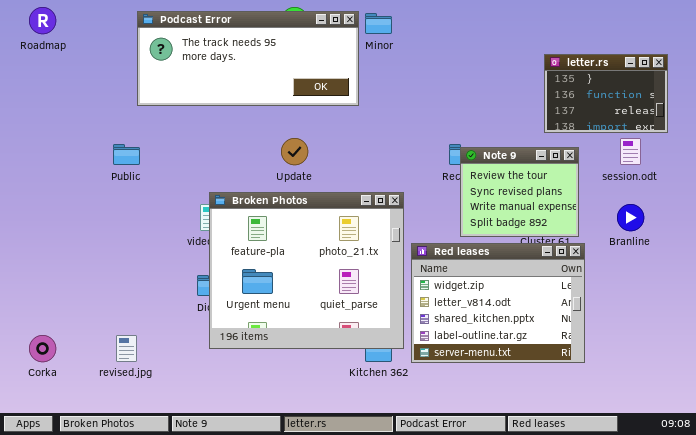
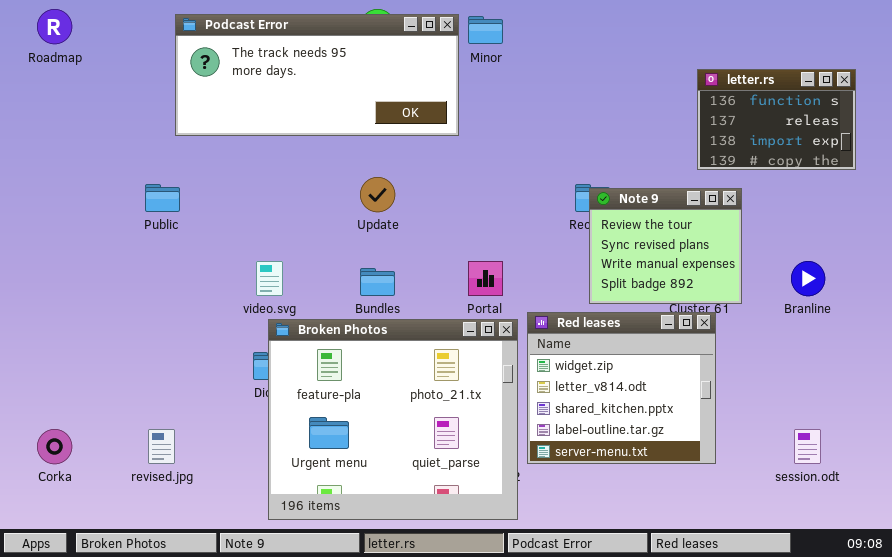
letter.rs: [544,54,668,133] -> [697,69,856,170], scrolled down 1 row
session.odt: [620,138,641,165] -> [794,429,821,464], moved
Broken Photos: [209,192,404,349] -> [268,319,518,520], moved
Red leases: [411,243,585,363] -> [527,312,716,464], resized

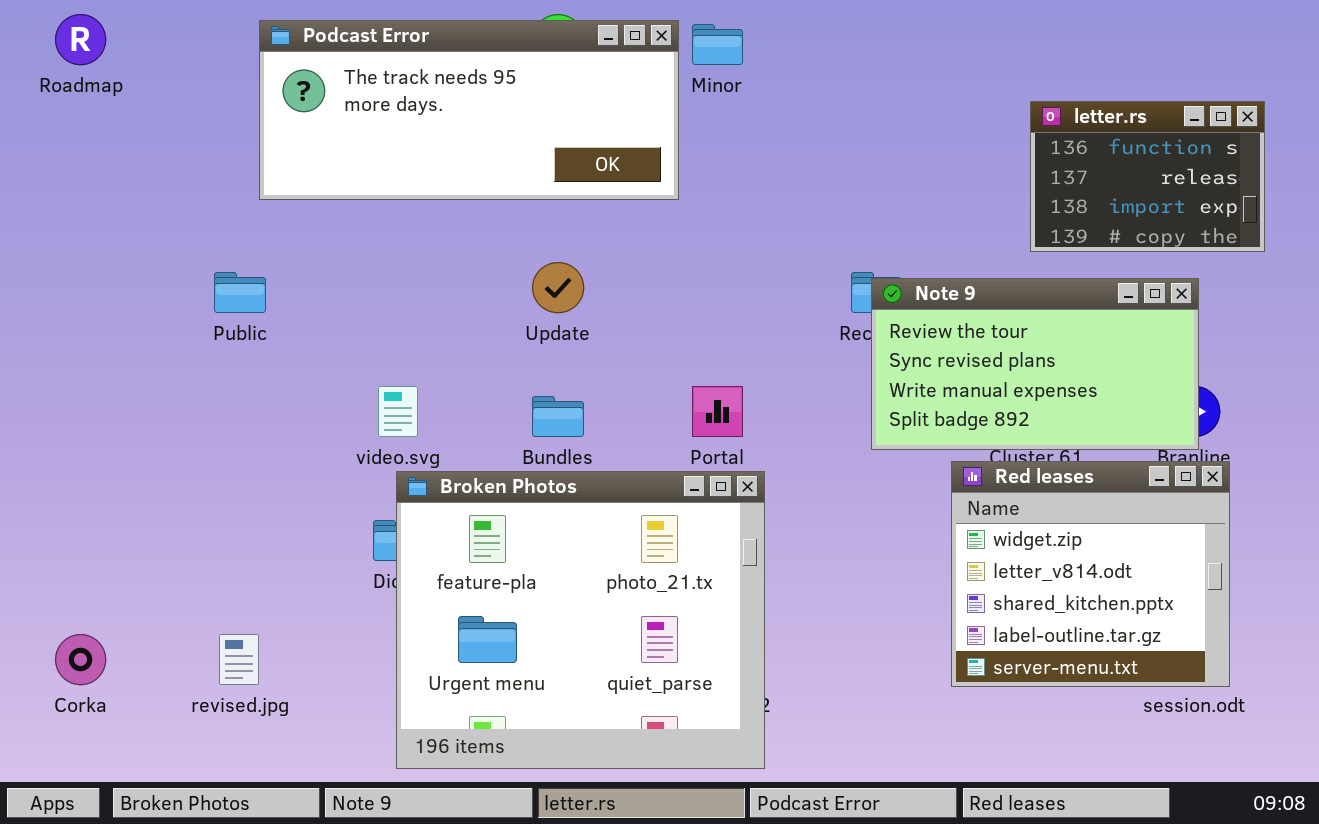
Note 9: [589,188,742,304] -> [871,278,1199,450], resized
Red leases: [527,312,716,464] -> [951,461,1230,687], moved

